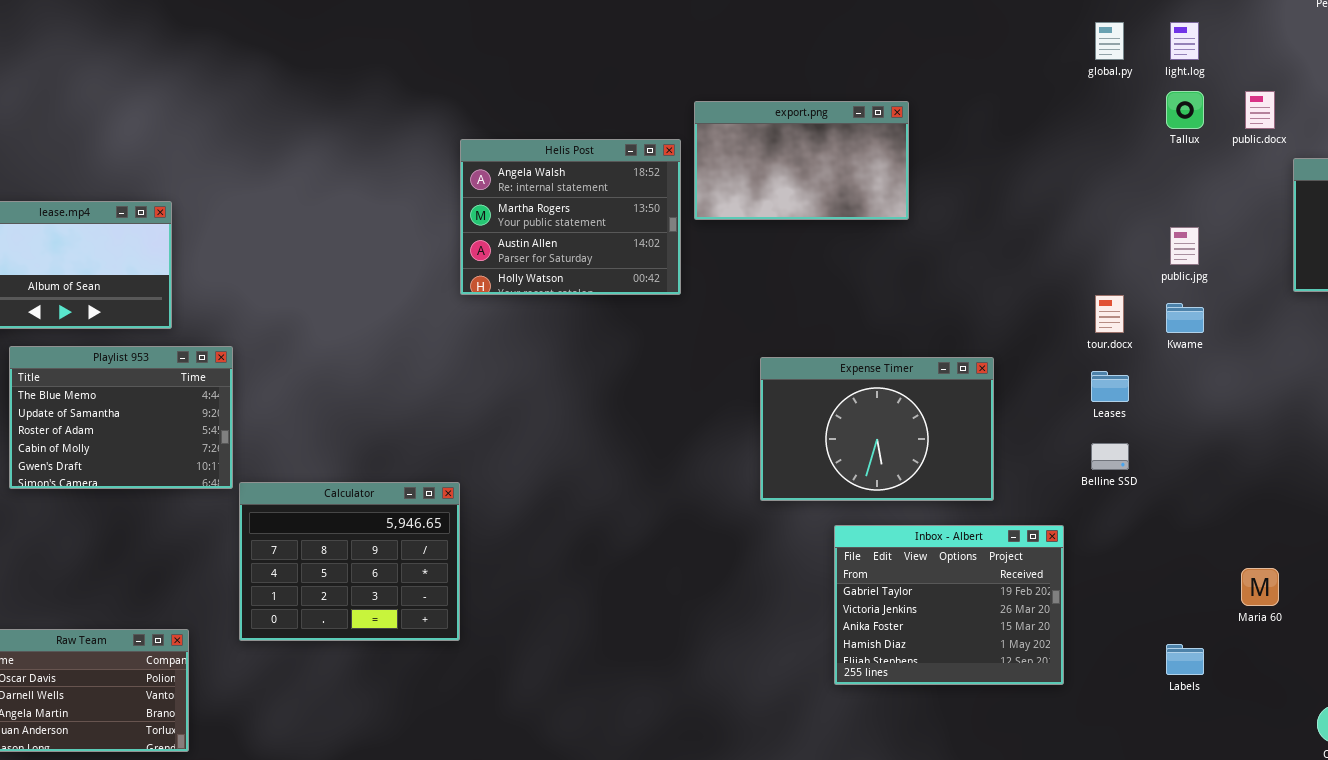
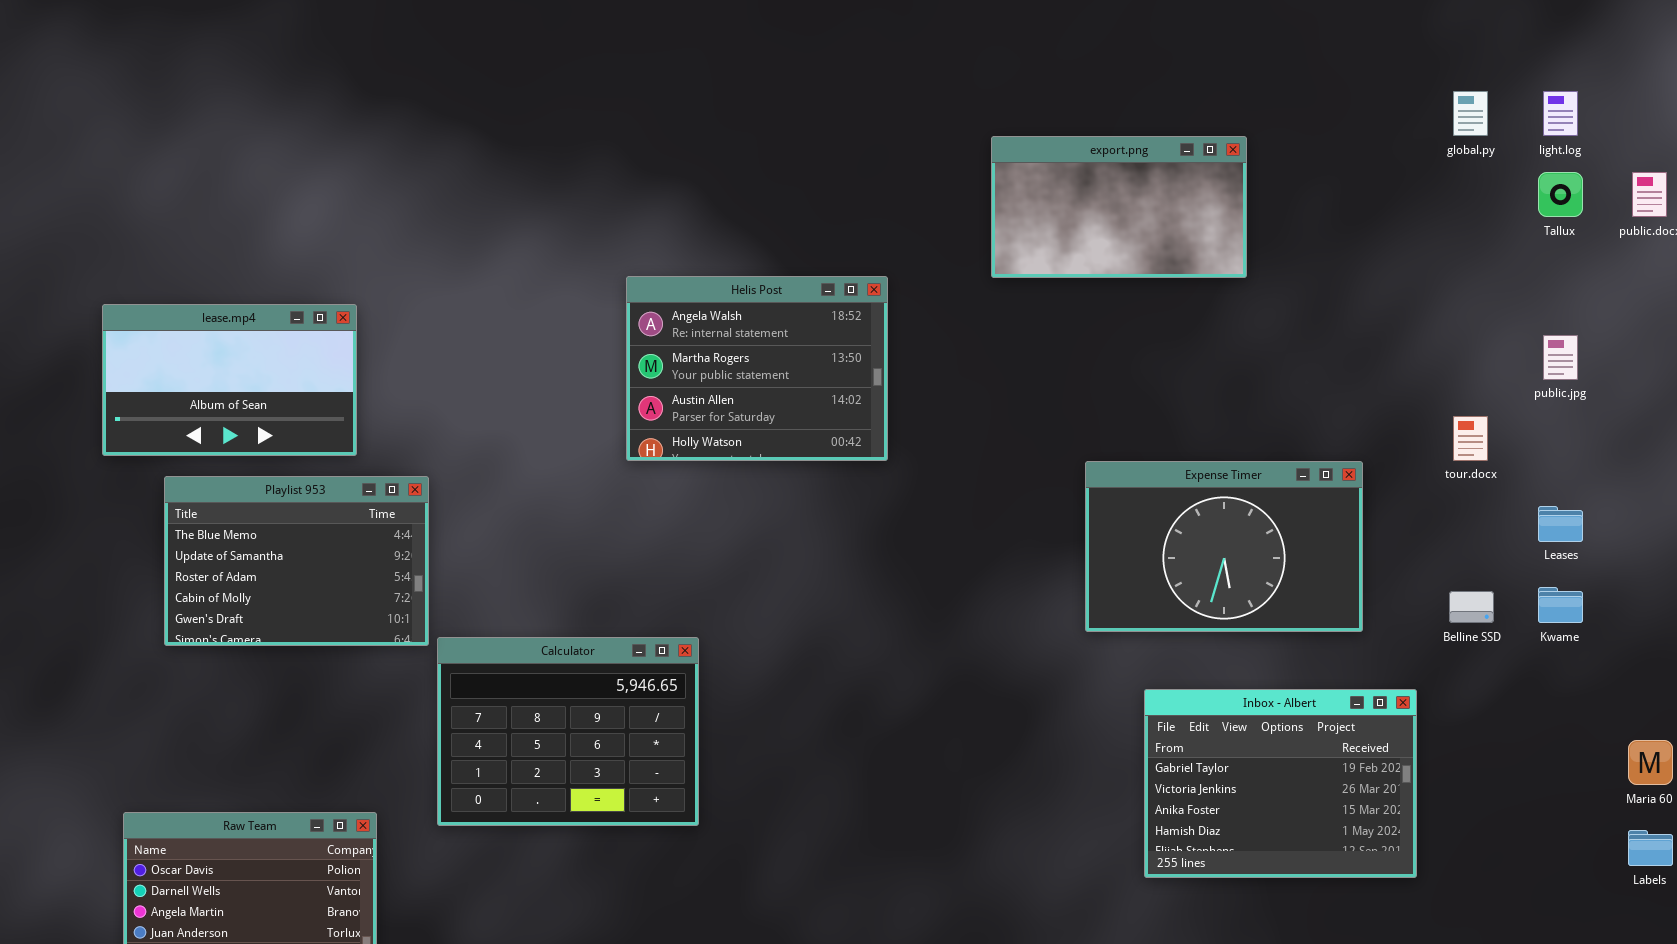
export.png: [694,101,909,220] -> [991,136,1247,278], moved
Helis Post: [460,139,681,295] -> [626,276,888,461], moved
Kwame: [1166,303,1204,333] -> [1538,587,1583,623], moved
Expense Timer: [760,357,994,501] -> [1085,461,1363,632], moved
Leases: [1091,371,1129,402] -> [1538,506,1583,542], moved
Labels: [1166,644,1204,675] -> [1628,830,1673,866], moved

